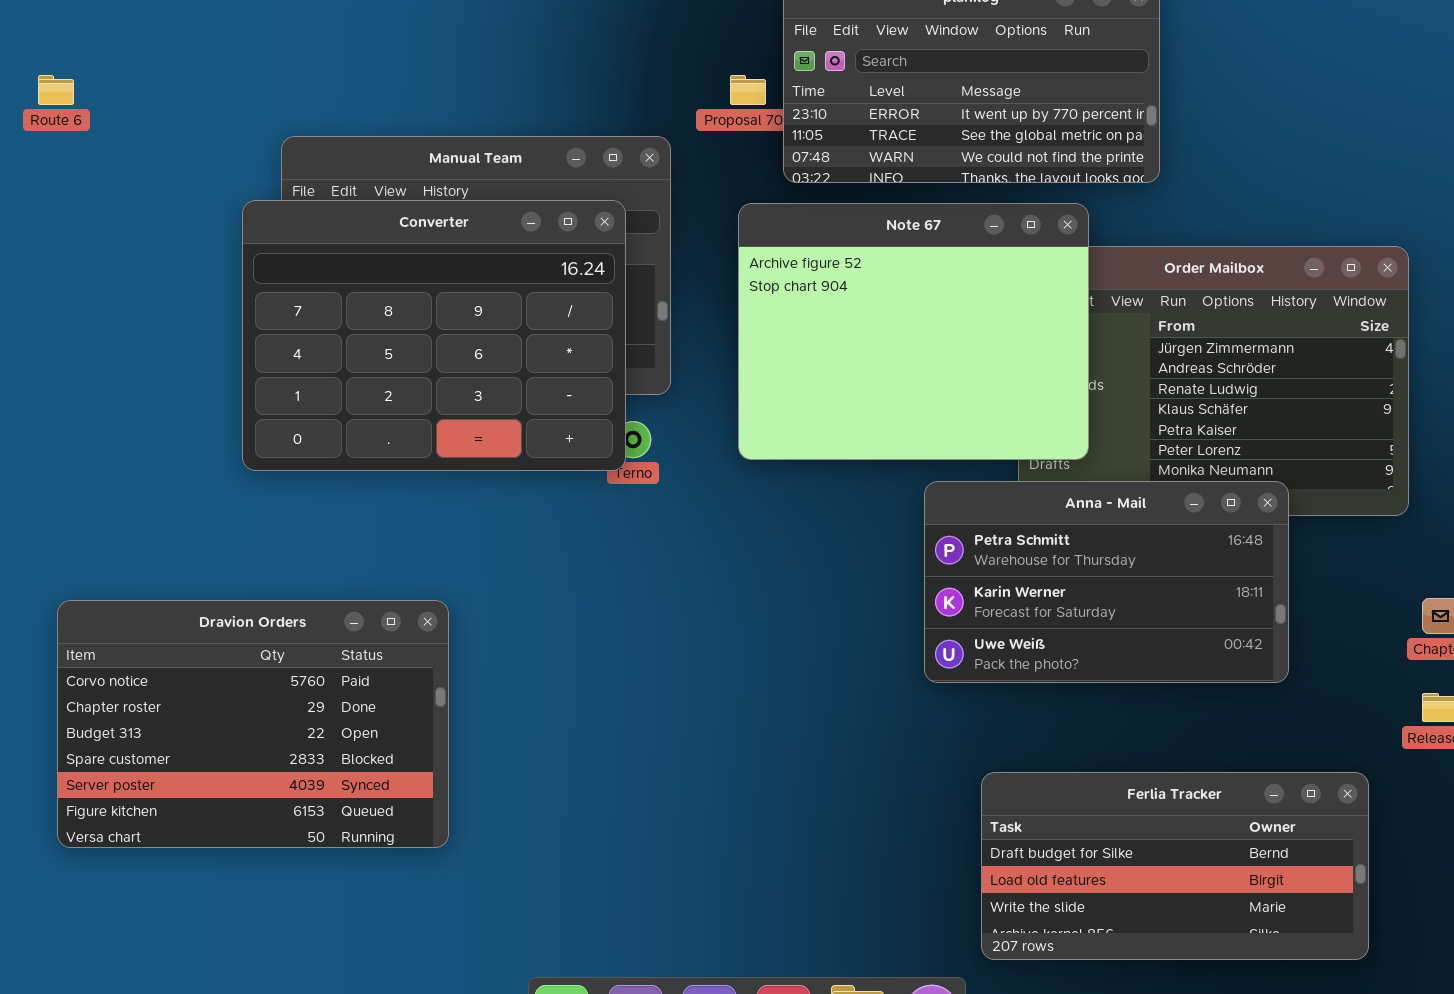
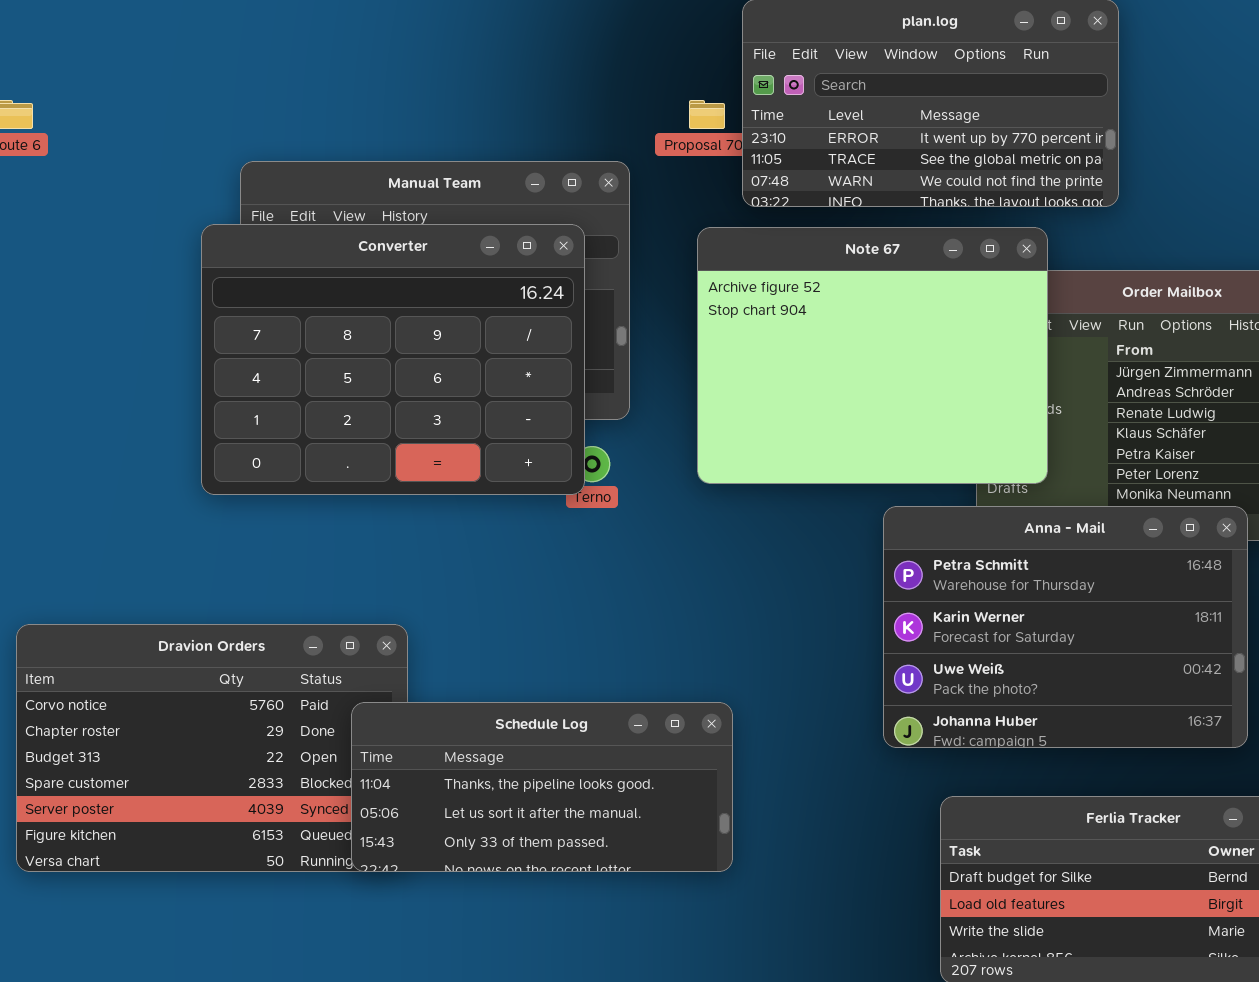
Anna - Mail: [924,481,1289,683] -> [883,506,1248,748], resized
Schedule Log: none -> [351,702,733,872], opened

